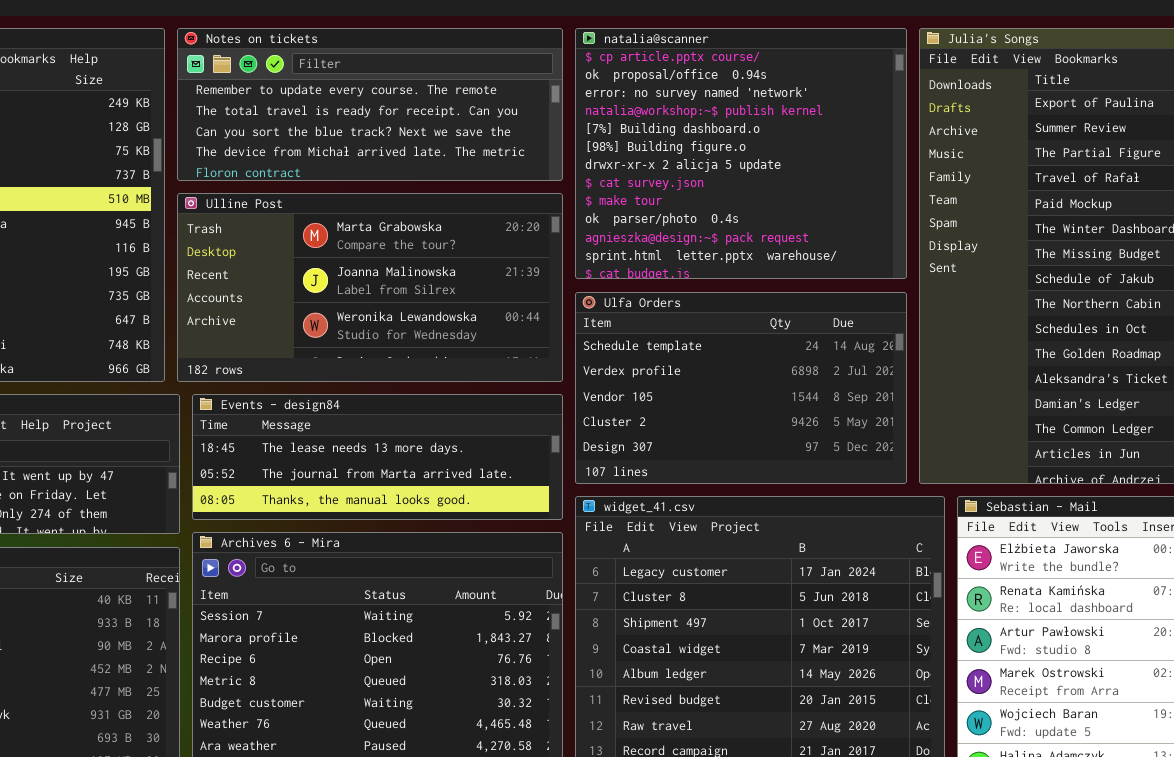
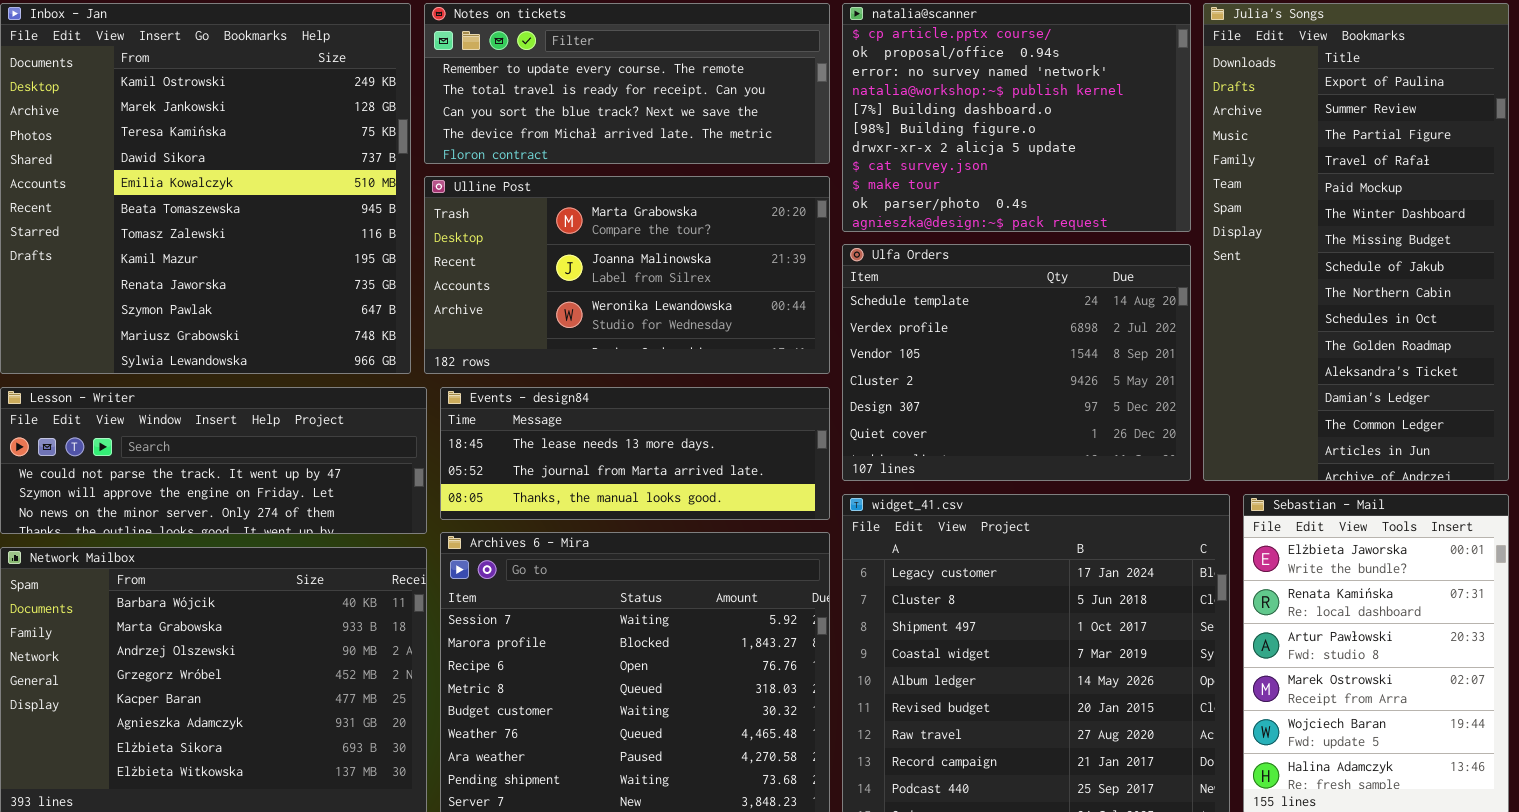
natalia@scanner: [575,28,907,279] -> [842,3,1191,232], resized
Ulfa Orders: [575,292,907,484] -> [842,244,1191,481], resized

